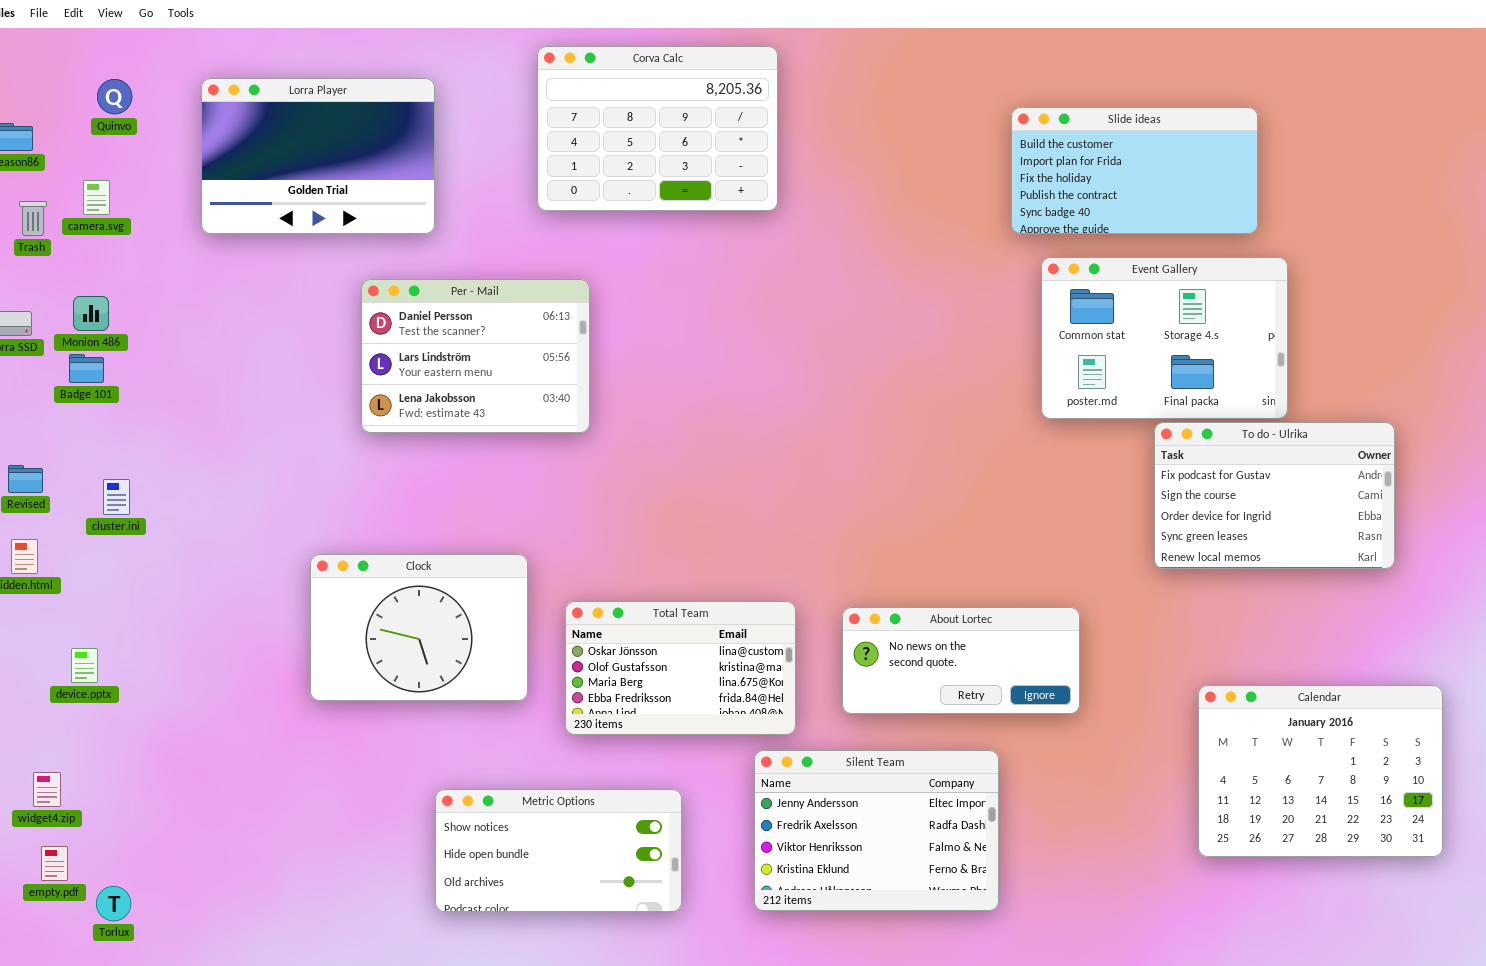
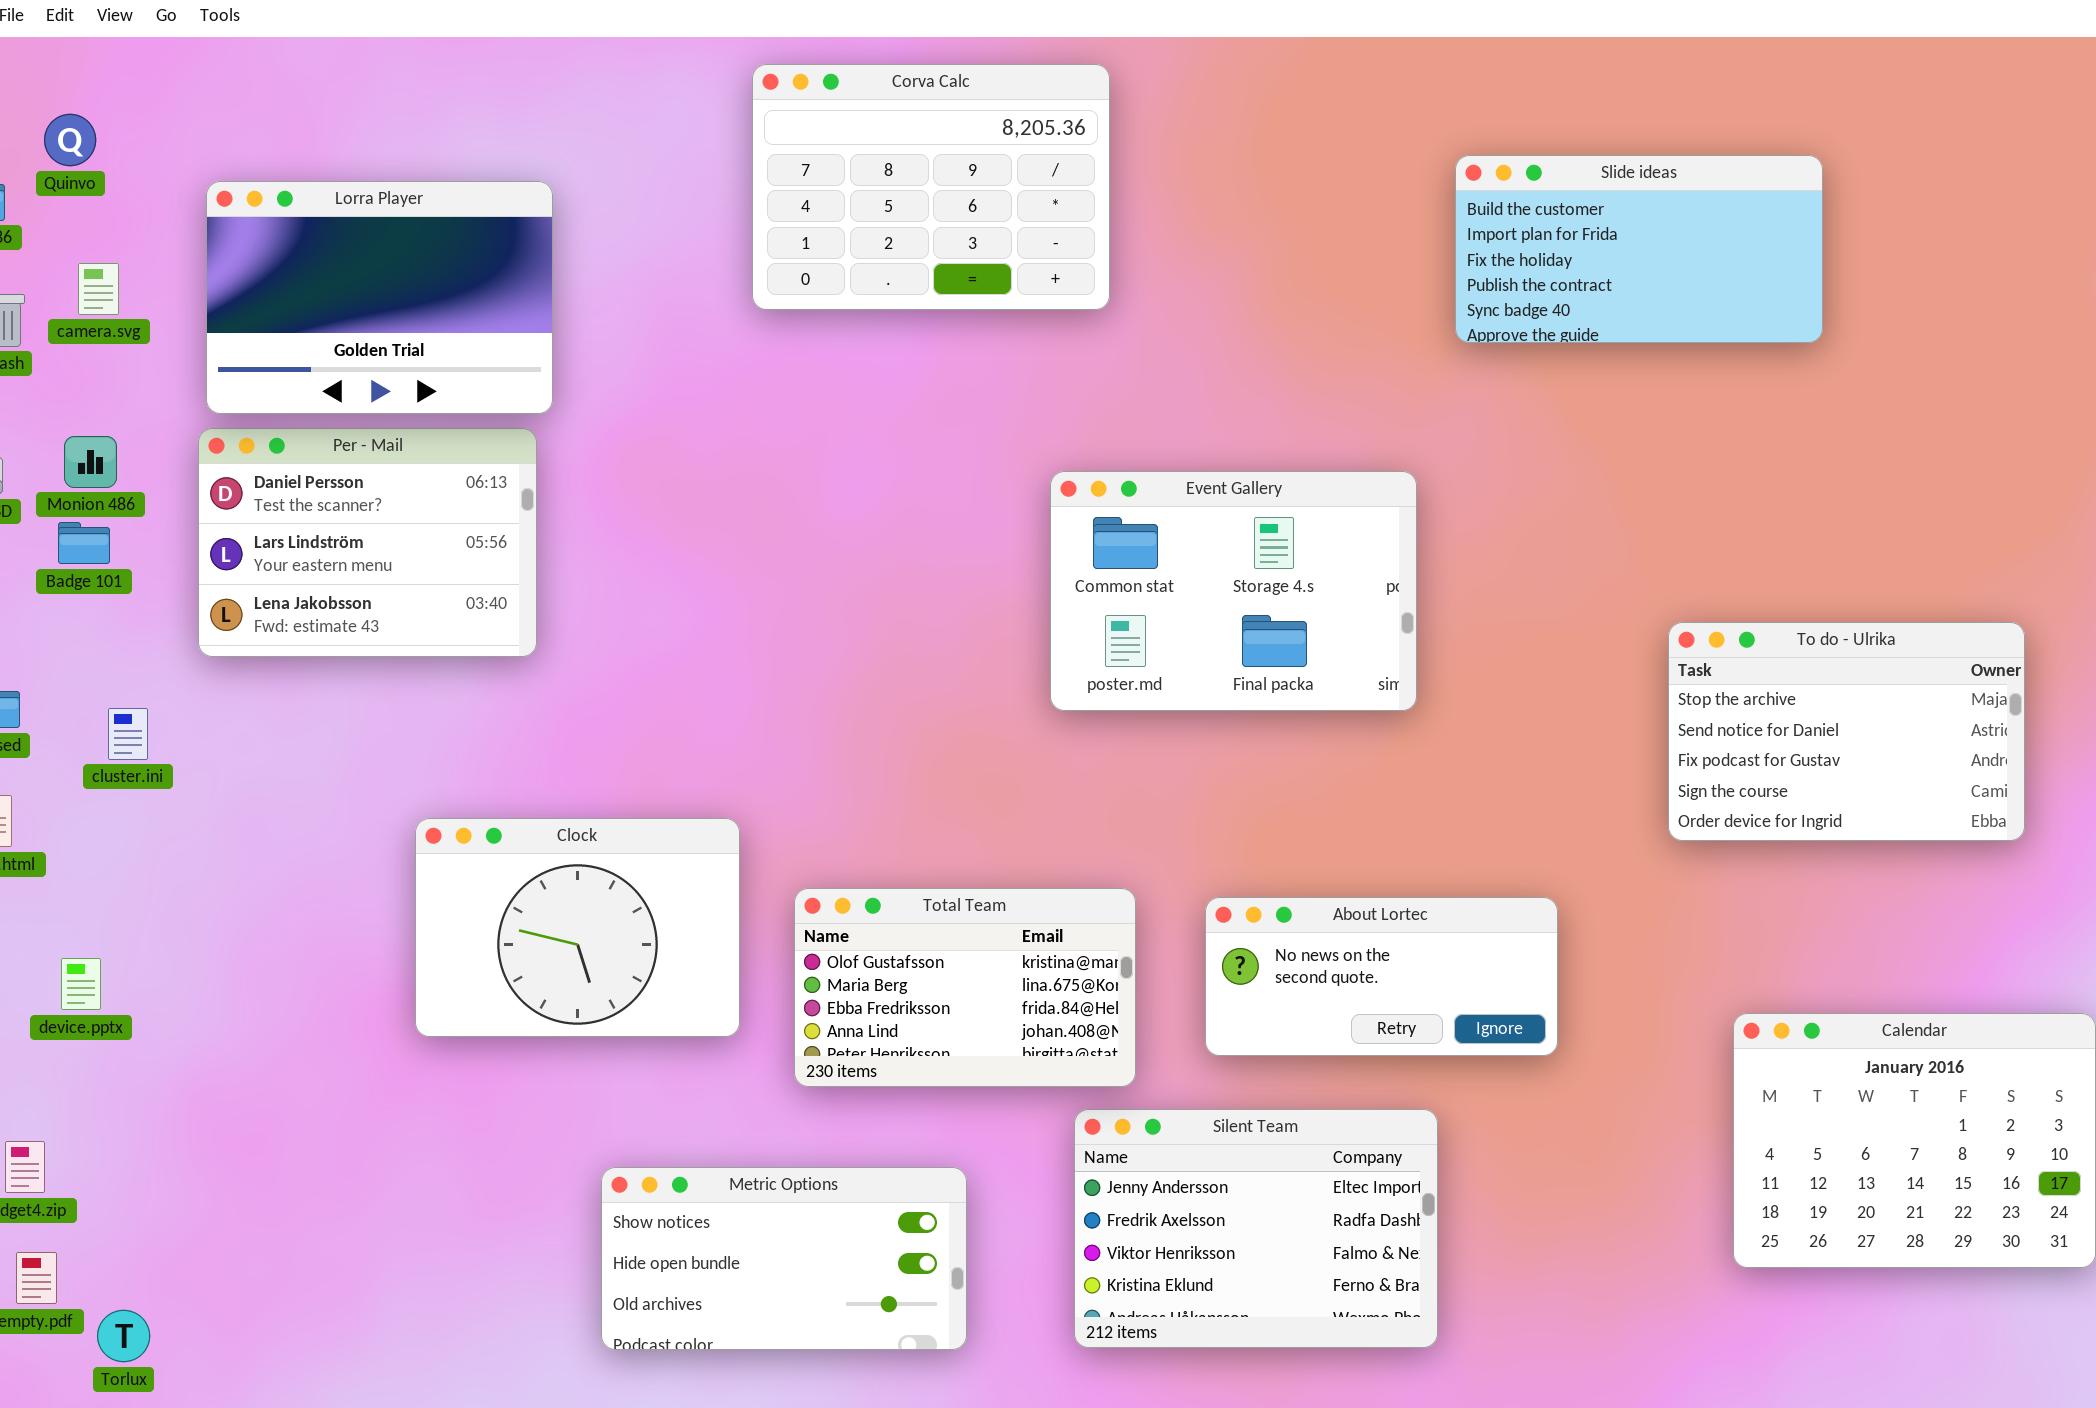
Lorra Player: [201,78,435,234] -> [206,181,553,414], moved
Quinvo: [97,79,132,114] -> [44,114,96,166], moved
Event Gallery: [1041,257,1288,419] -> [1050,471,1417,711], moved
Per - Mail: [361,279,590,433] -> [198,428,537,657], moved
To do - Ulrika: [1154,422,1395,569] -> [1668,622,2025,841], scrolled up 2 rows
Total Team: [565,601,796,735] -> [794,888,1136,1087], scrolled down 1 row

